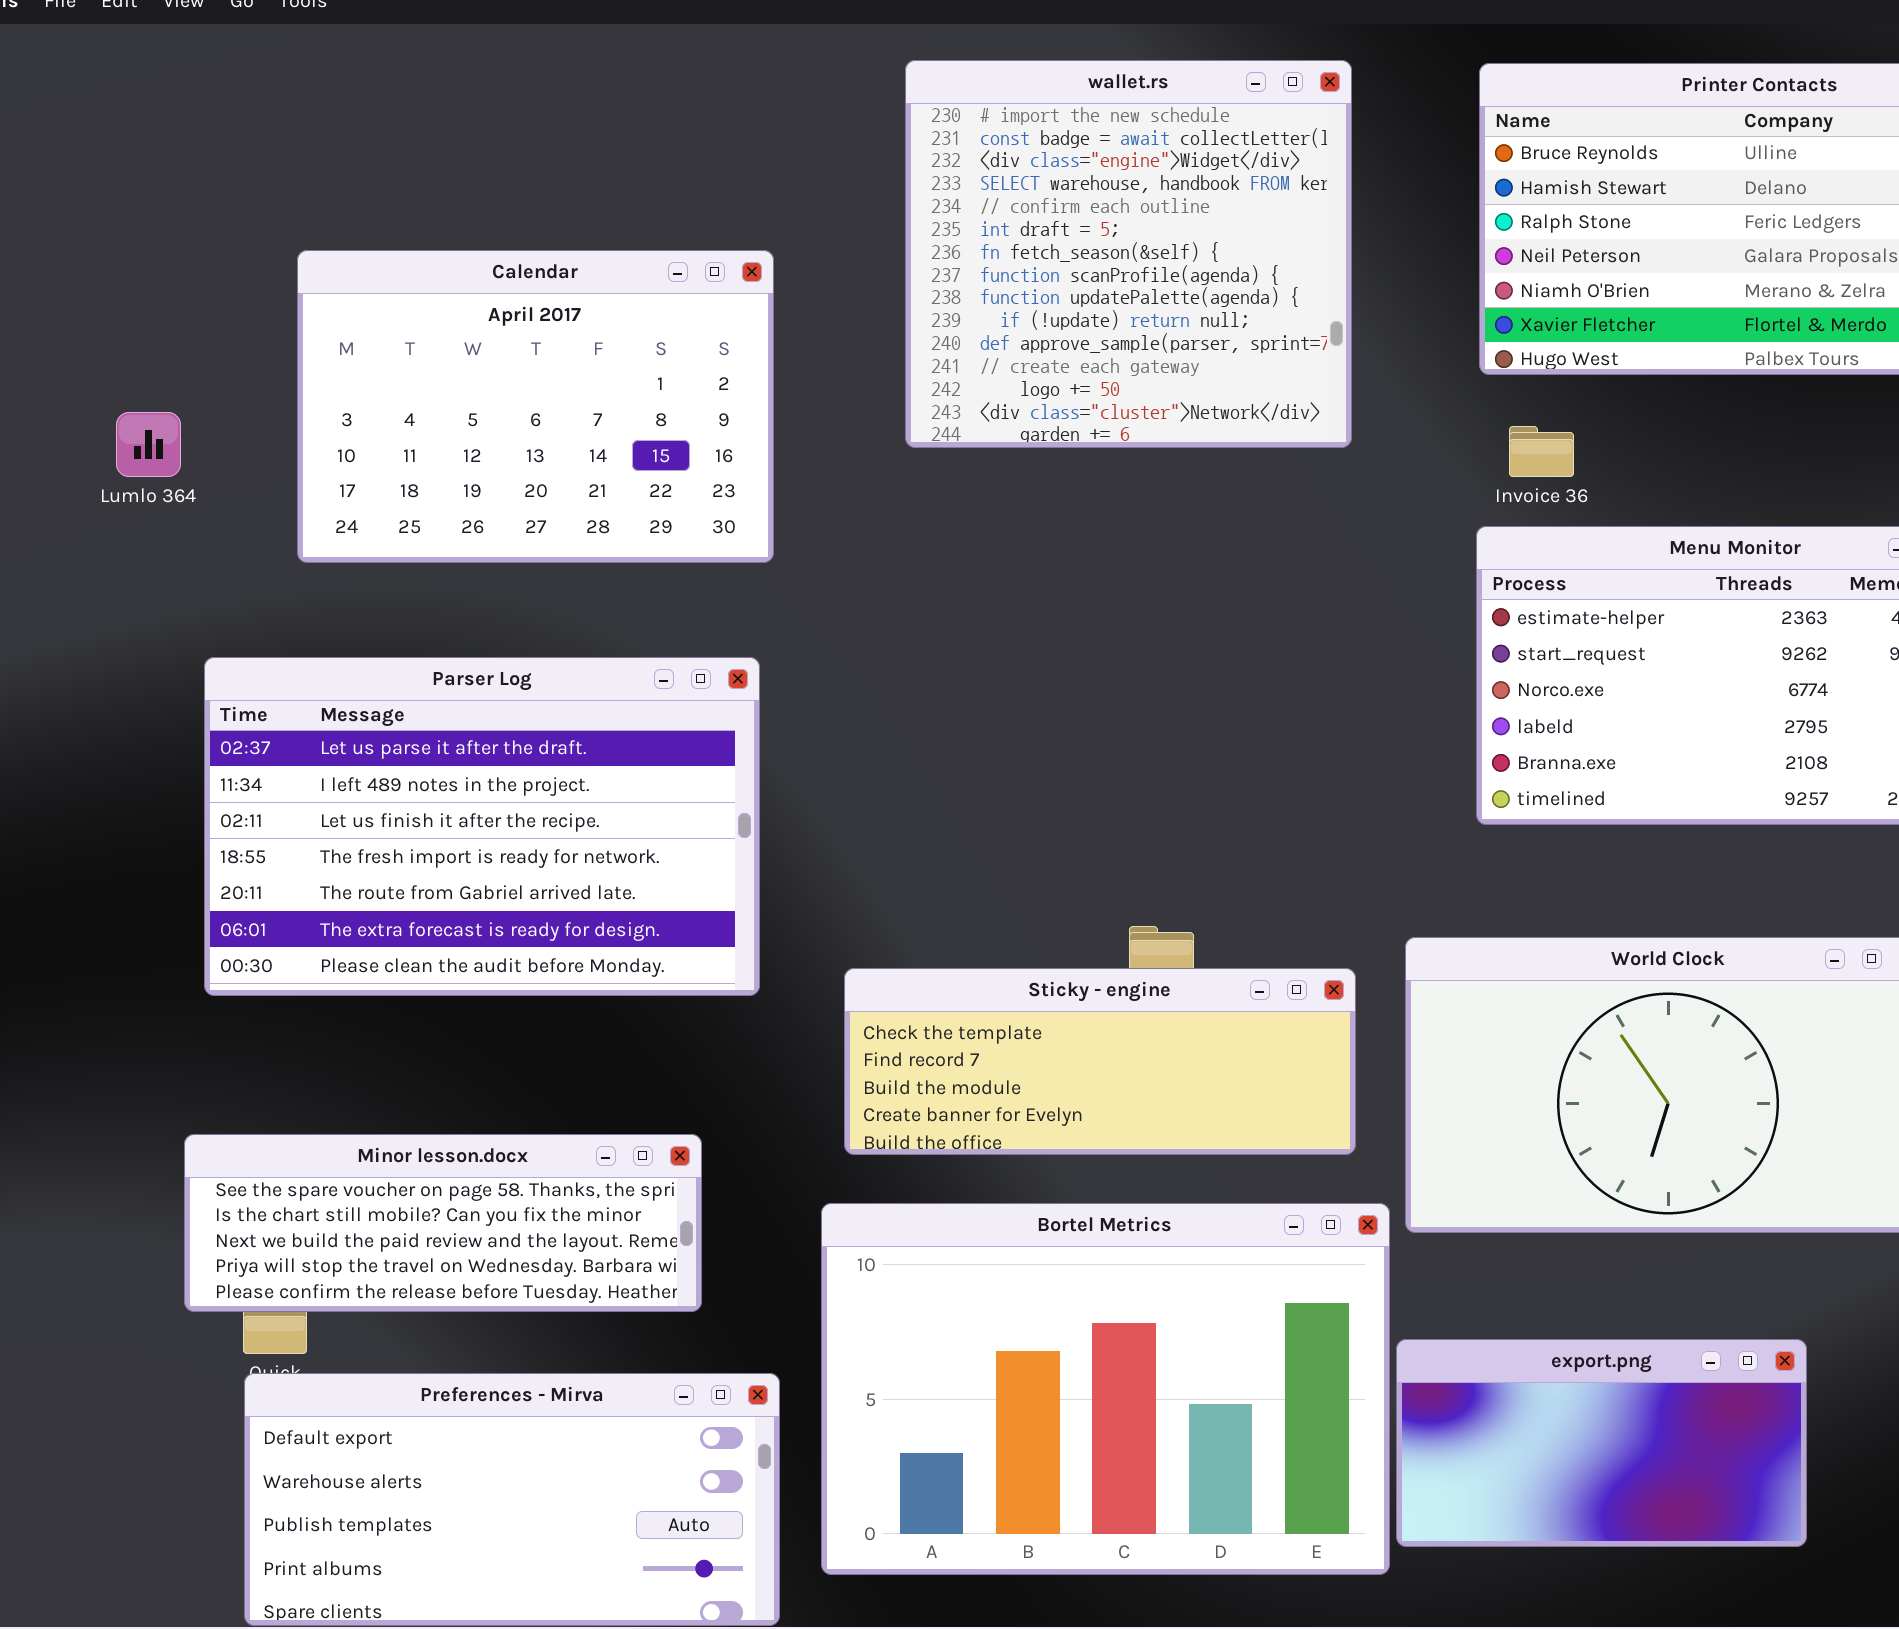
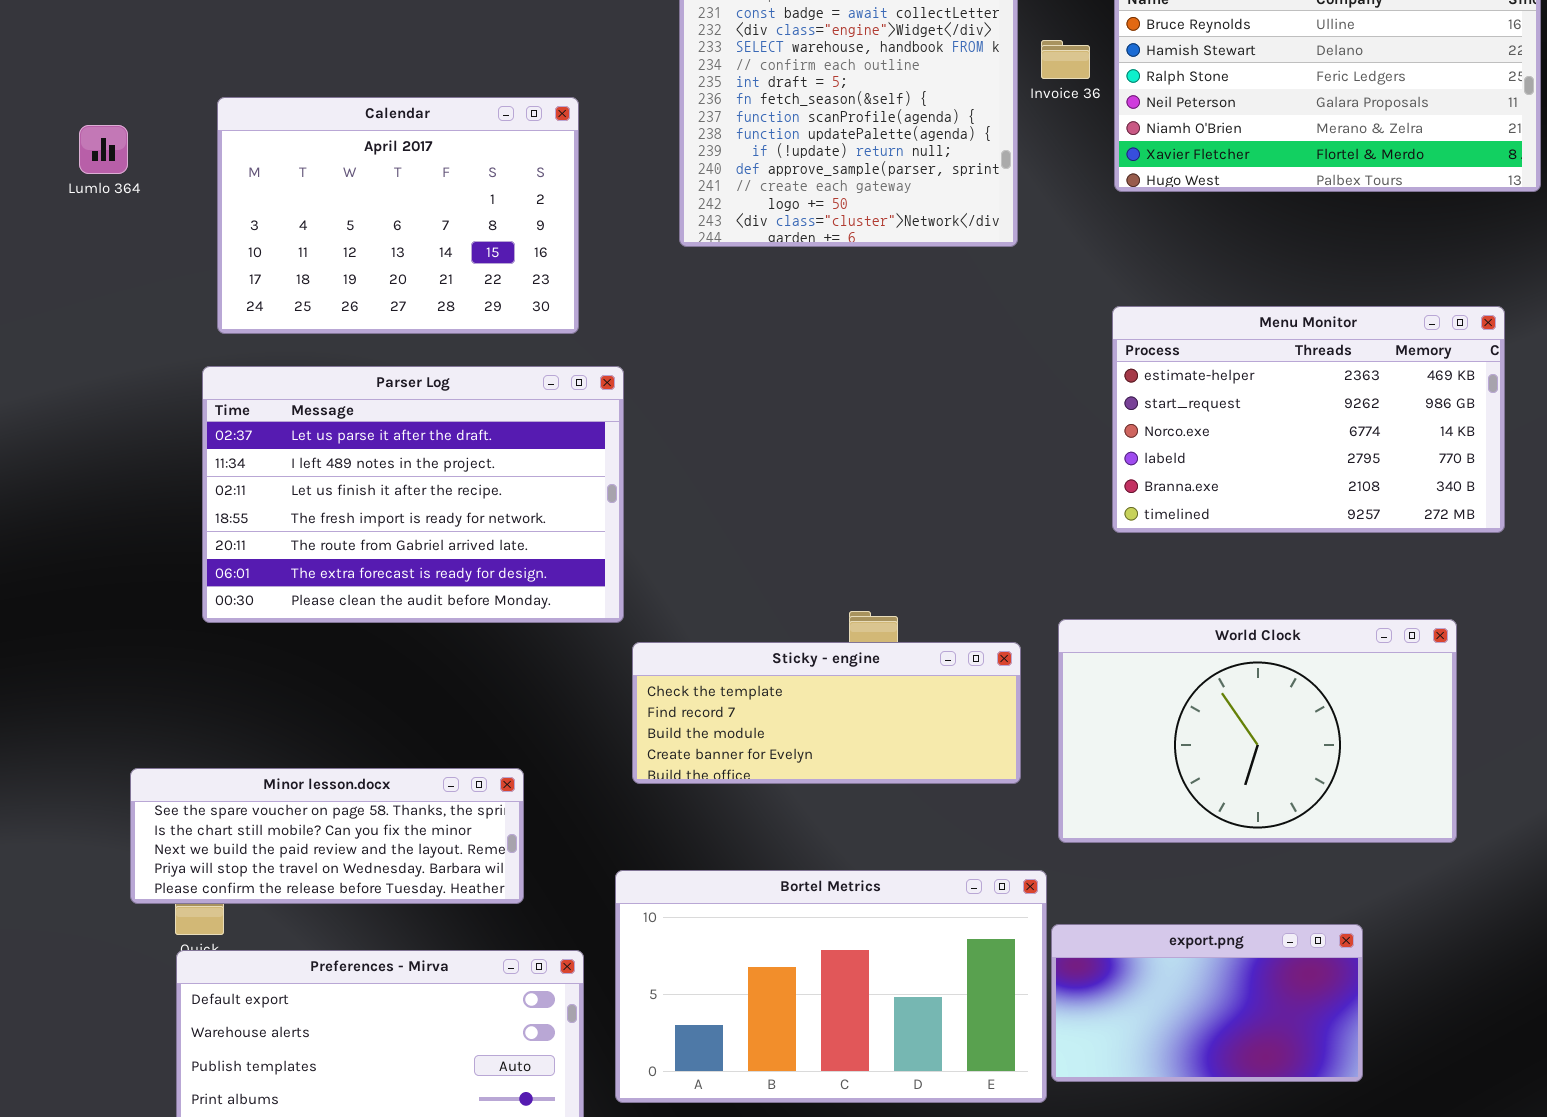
Lumlo 364: [116,412,181,477] -> [79,125,128,174], moved
Invoice 36: [1509,426,1574,477] -> [1041,40,1090,79], moved
Parser Log: [204,657,760,996] -> [202,366,624,623], moved
Bortel Metrics: [821,1203,1390,1575] -> [615,870,1047,1103], resized

